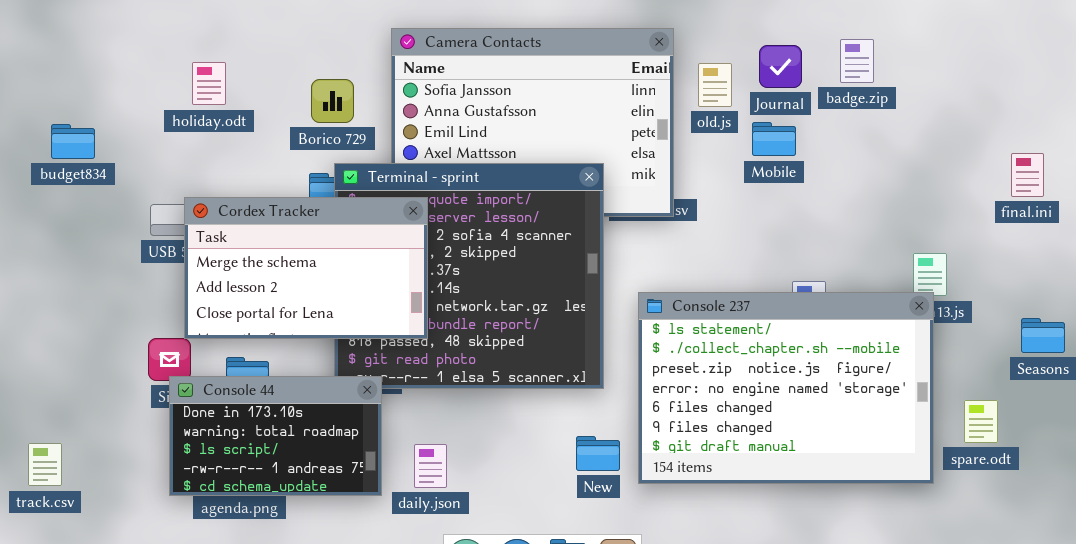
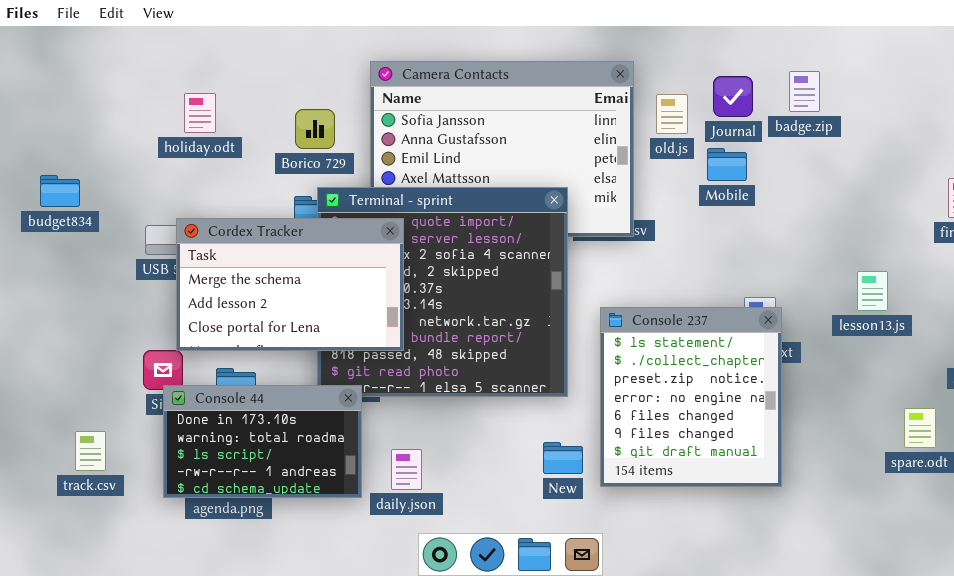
budget834: [51,124,95,159] -> [40,175,80,207], moved
Console 237: [638,292,934,484] -> [600,307,782,487], resized
track.csv: [28,443,62,486] -> [75,431,106,471], moved

